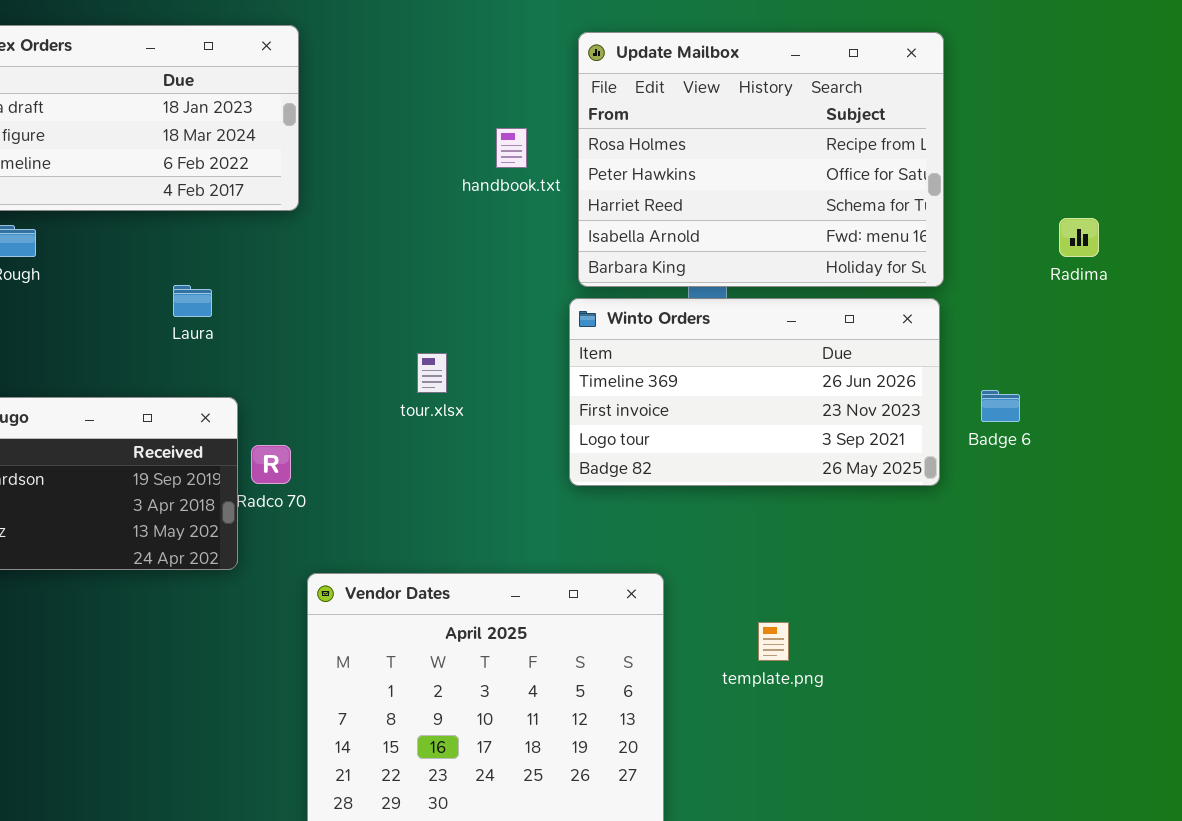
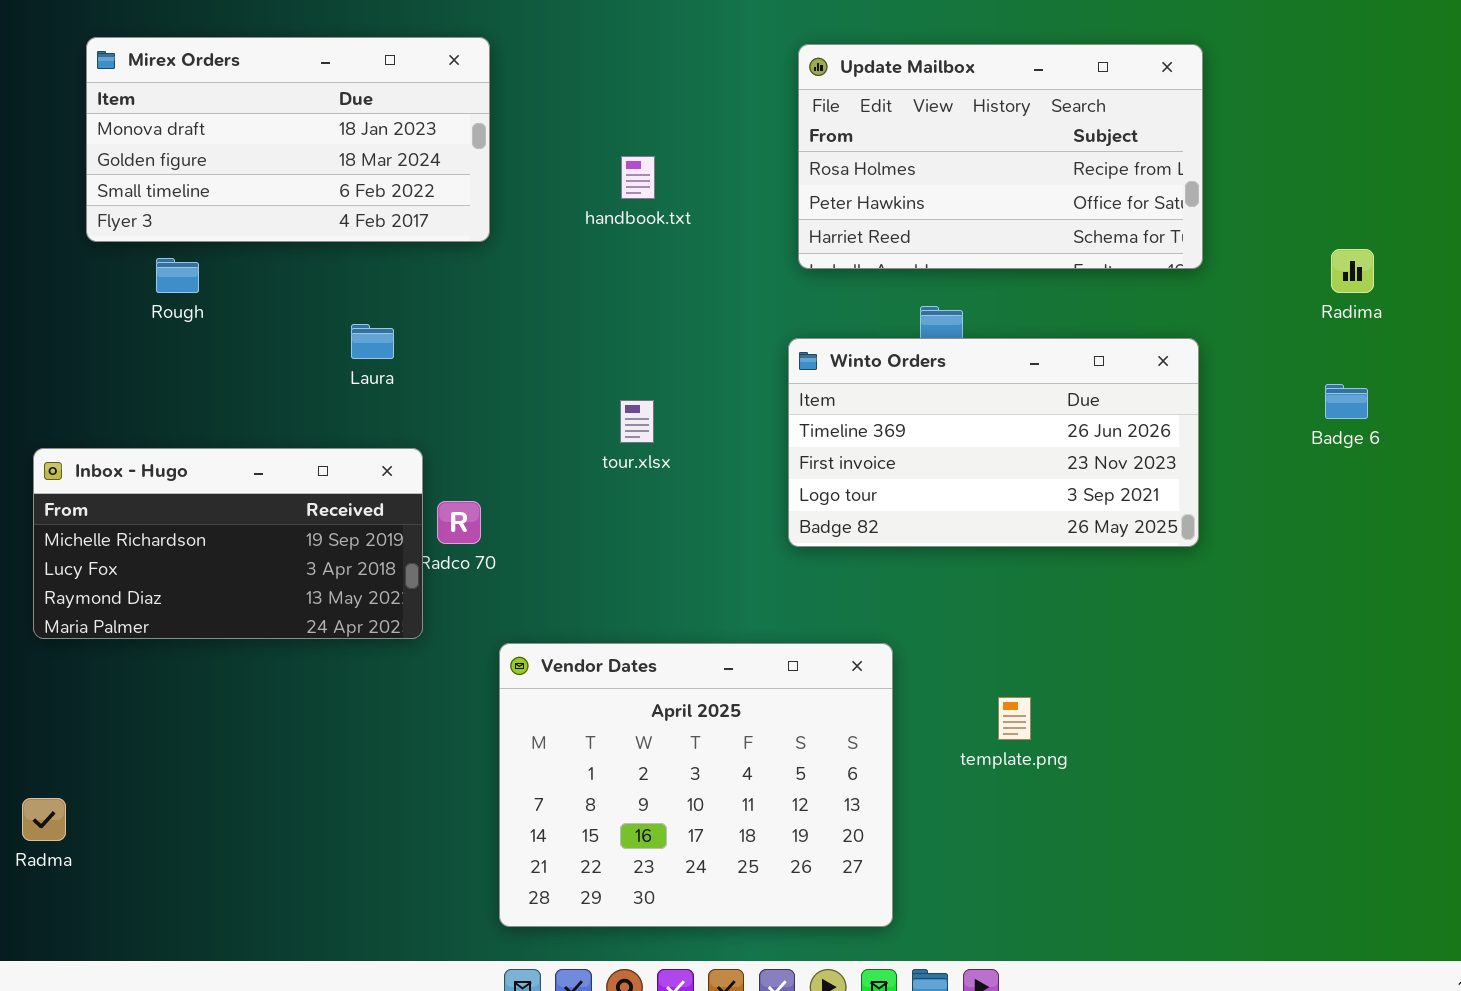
Update Mailbox: [578,32,944,287] -> [798,44,1203,269], resized
handbook.txt: [496,128,527,168] -> [621,156,655,199], moved
Badge 6: [981,390,1020,422] -> [1325,384,1368,419], moved

